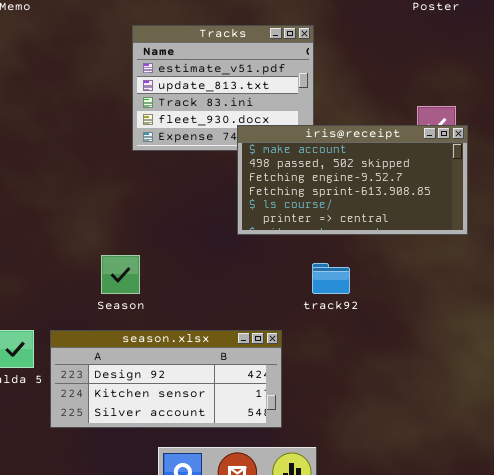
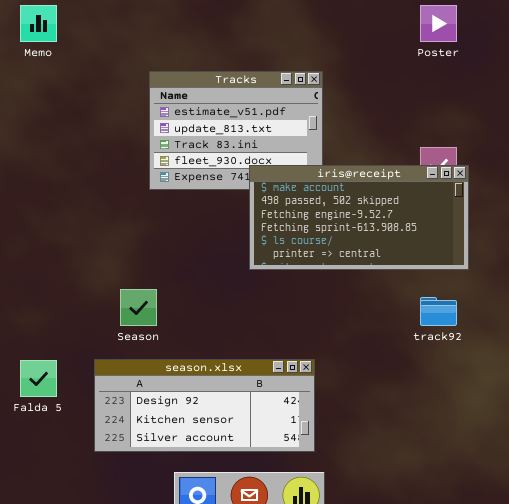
track92: [312,263,350,294] -> [420,297,457,326], moved
season.xlsx: [50,330,282,428] -> [94,359,315,452], moved

